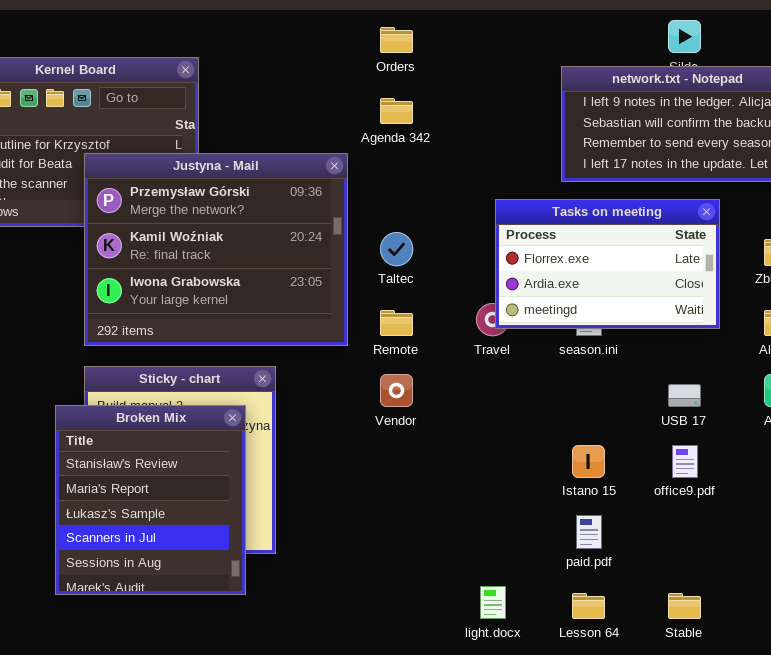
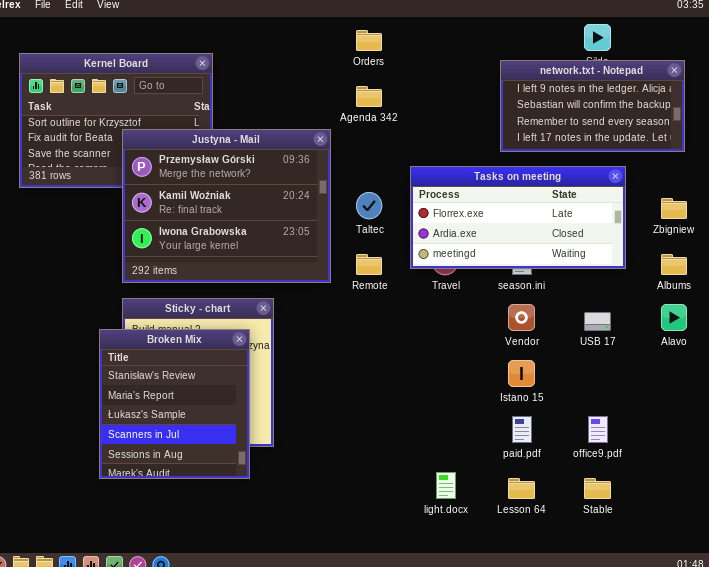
Tasks on meeting: [495,199,720,329] -> [410,166,626,269], resized
Vendor: [380,374,413,407] -> [508,304,535,331], moved
office9.pdf: [672,445,698,478] -> [588,416,608,443], moved

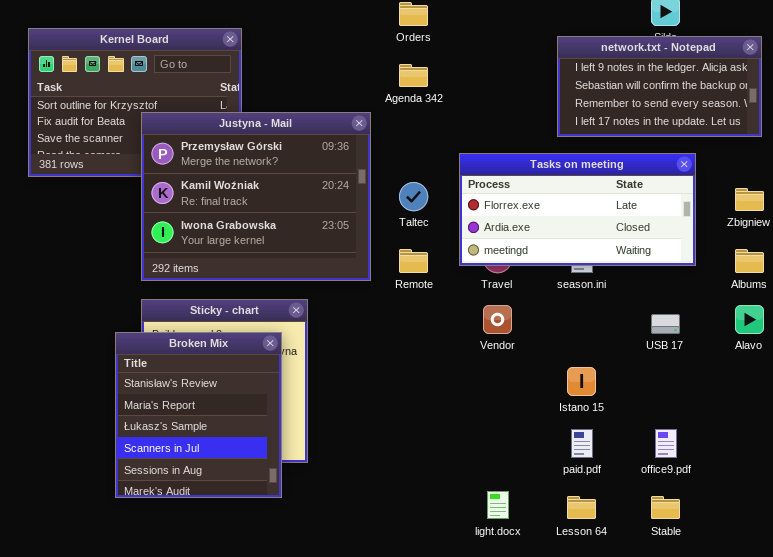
Vendor: [508,304,535,331] -> [483,305,512,334], moved

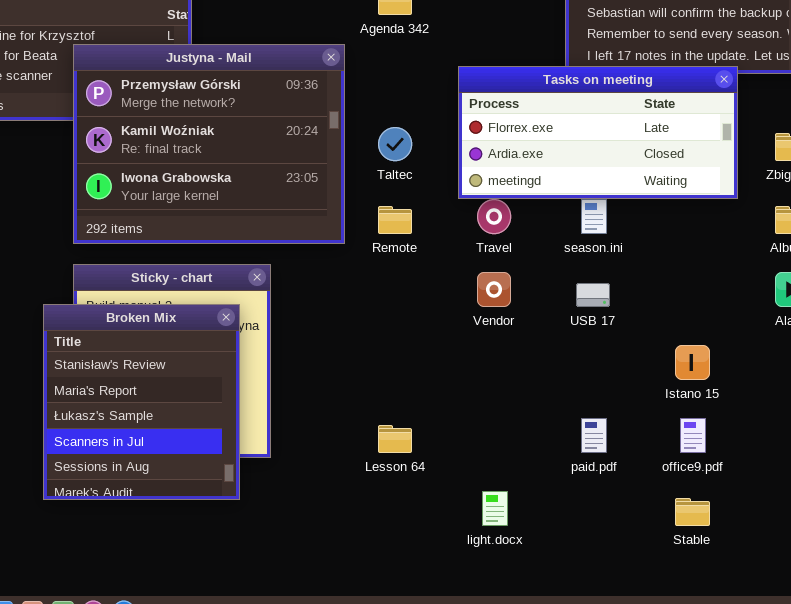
Tasks on meeting: [459,153,696,266] -> [458,66,738,199], moved
USB 17: [651,314,680,334] -> [576,283,610,307], moved
Istano 15: [567,367,596,396] -> [675,345,710,380], moved
Lesson 64: [567,496,596,519] -> [378,425,412,453], moved

